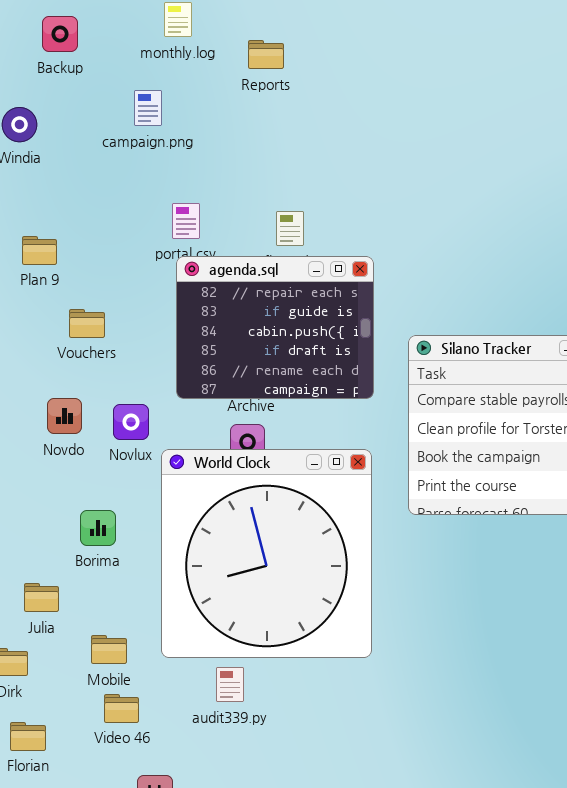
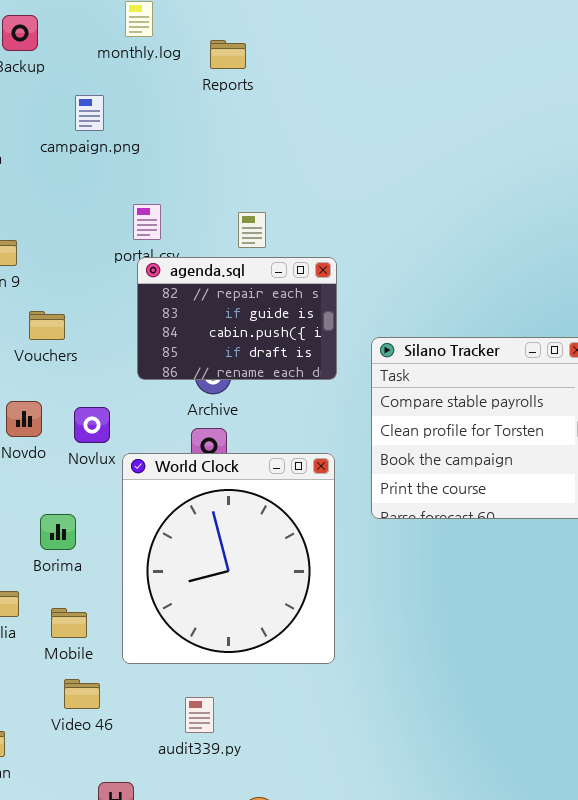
campaign.png: [134,90,162,126] -> [75,95,104,131], moved
agenda.sql: [176,256,374,399] -> [137,257,337,380], resized
Mobile: [91,635,127,664] -> [51,608,87,638], moved
audit339.py: [216,667,244,702] -> [185,697,214,733], moved
Video 46: [104,694,139,723] -> [64,679,100,709], moved

